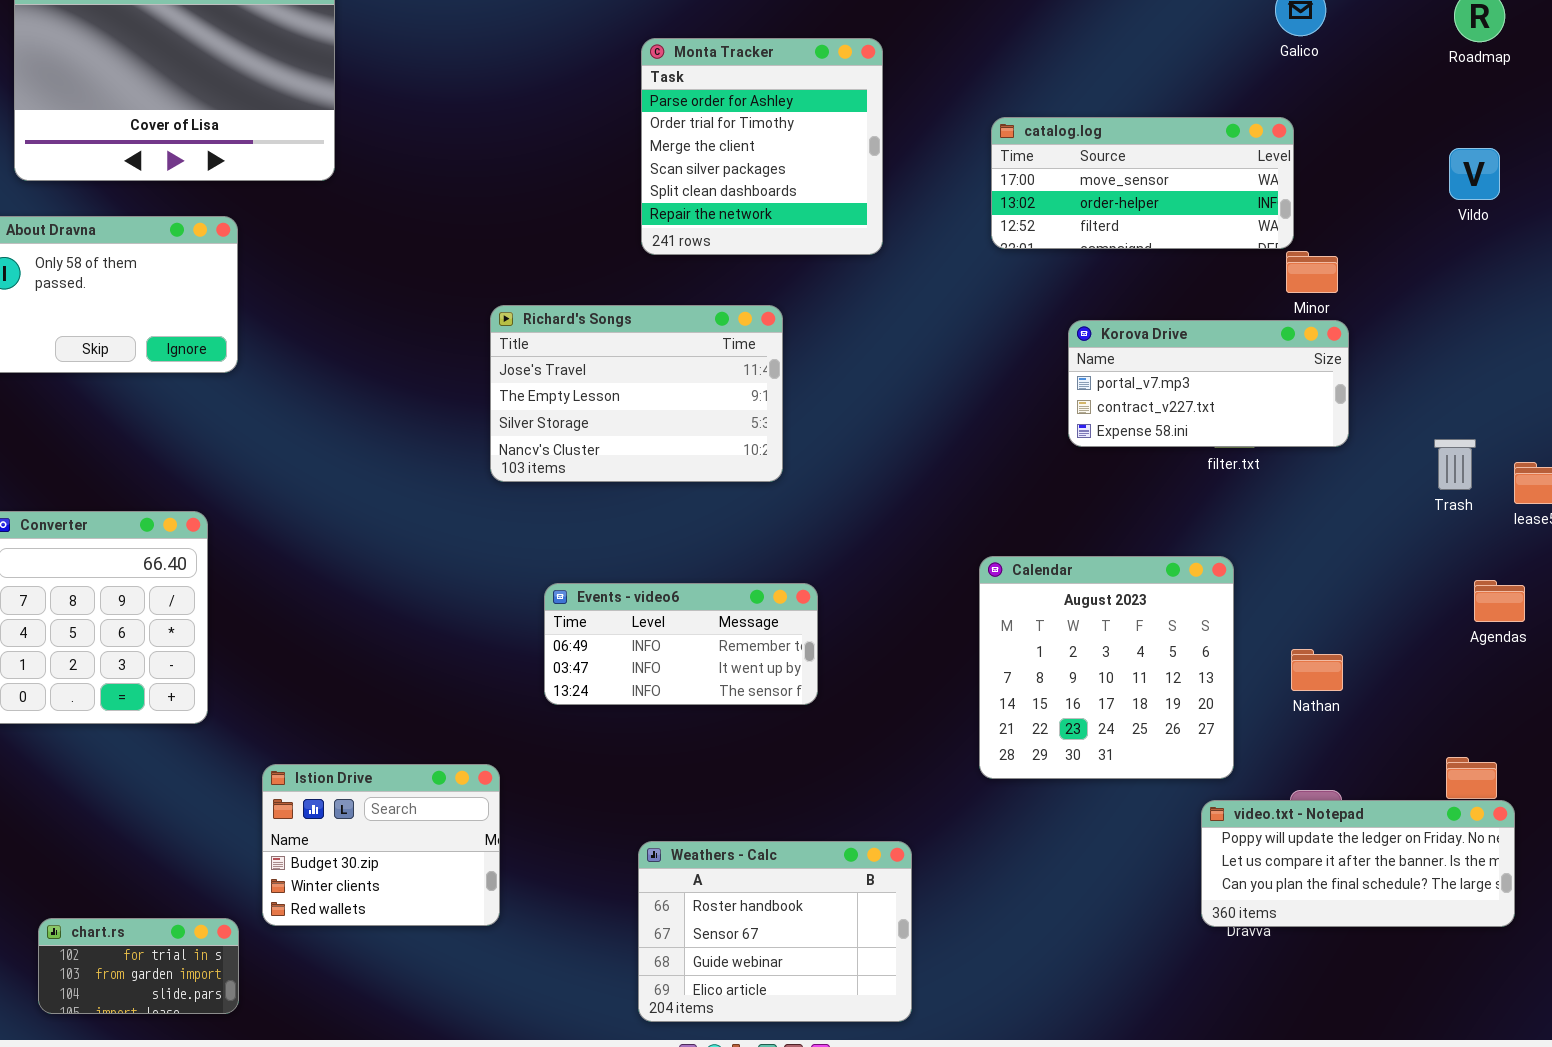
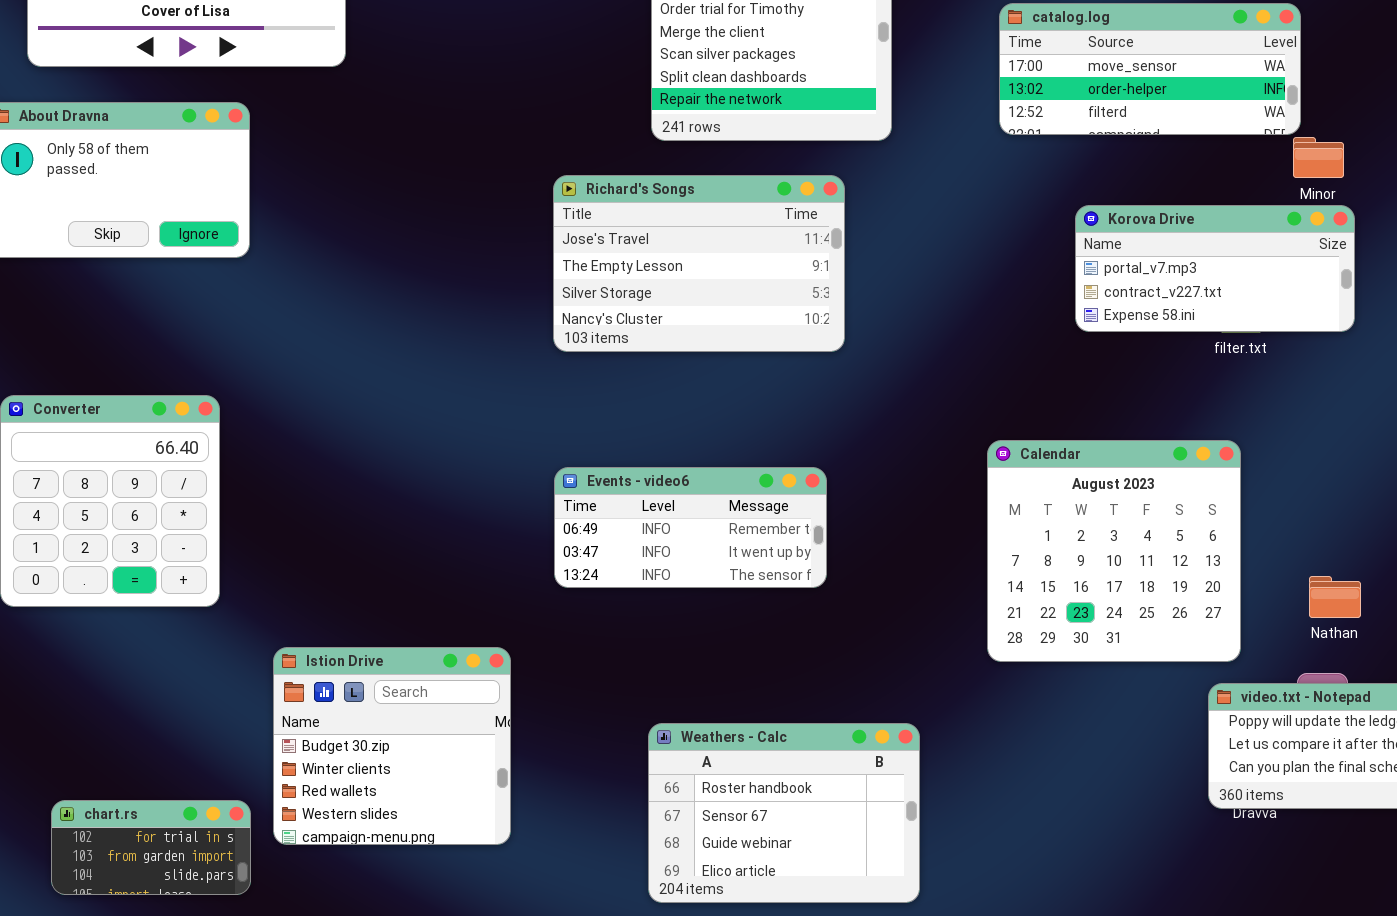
Richard's Songs: [490,305,783,482] -> [553,175,845,352], moved
Nathan: [1291,649,1343,691] -> [1309,576,1361,618], moved
Istion Drive: [262,764,500,926] -> [273,647,511,845], resized

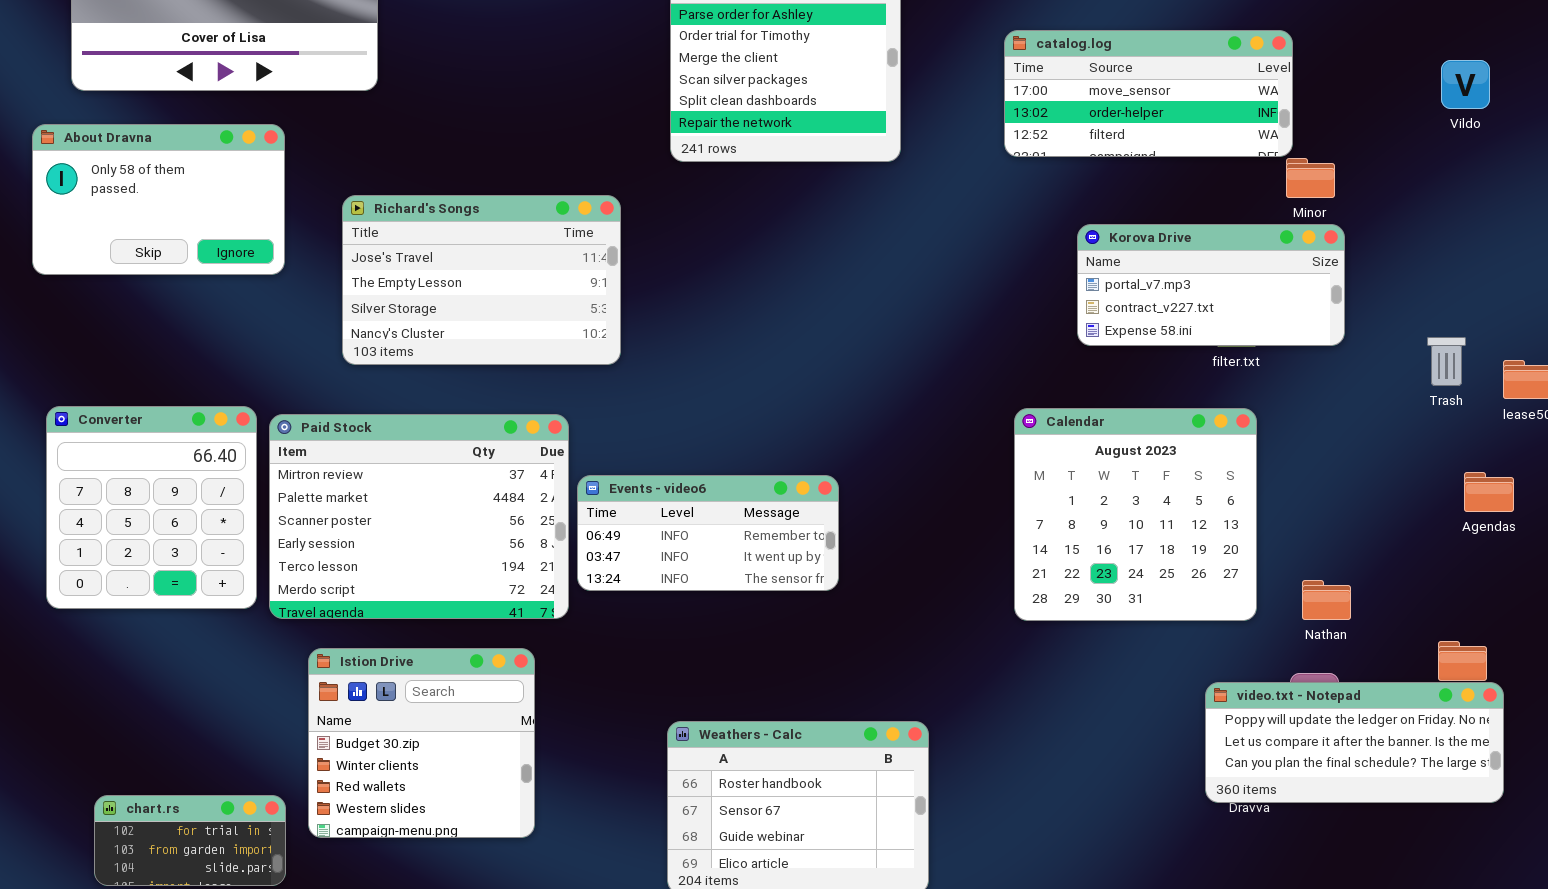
Richard's Songs: [553,175,845,352] -> [342,195,621,365], moved
Paid Stock: none -> [269,414,569,619], opened
Calendar: [987,440,1241,662] -> [1014,408,1257,621], moved

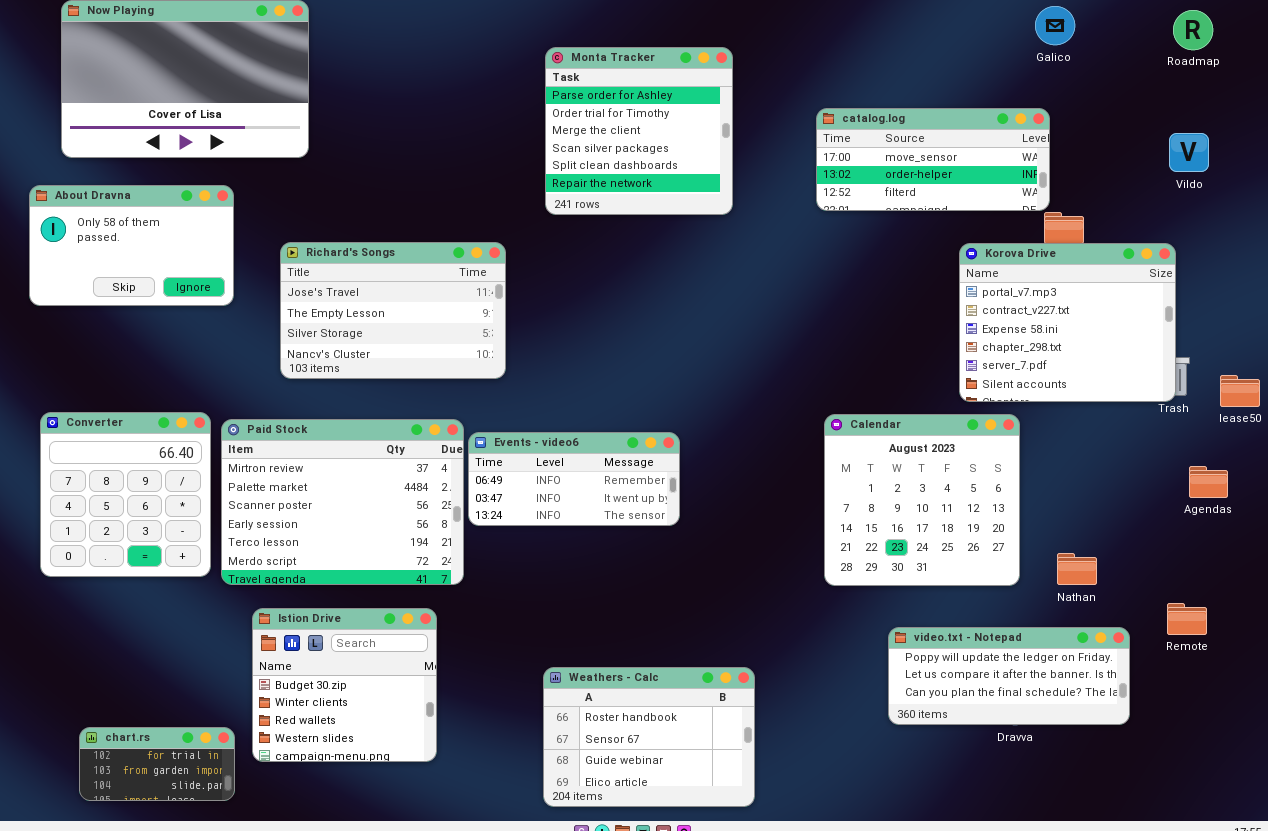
Korova Drive: [1077,224,1345,346] -> [959,243,1176,402], moved, resized
Events - video6: [577,475,839,591] -> [468,432,680,526], moved
video.txt - Notepad: [1205,682,1504,803] -> [888,627,1130,725], moved

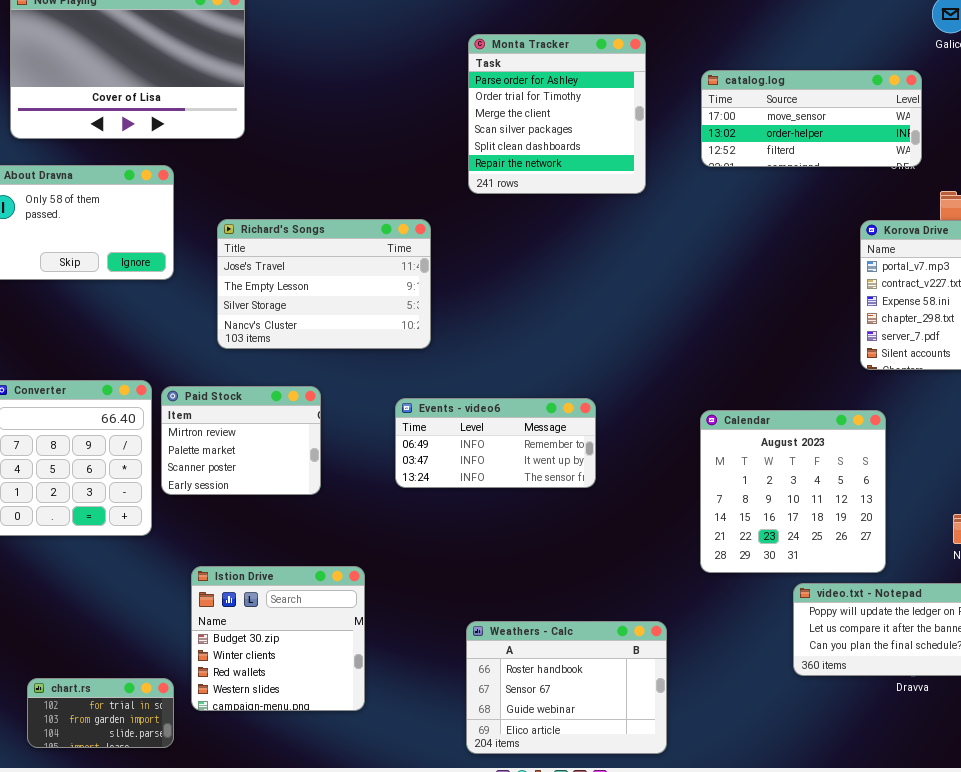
catalog.log: [816,108,1050,211] -> [701,70,922,167], moved
Calendar: [824,414,1020,586] -> [700,410,886,573], moved
Paid Stock: [221,419,464,585] -> [161,386,321,495], resized

